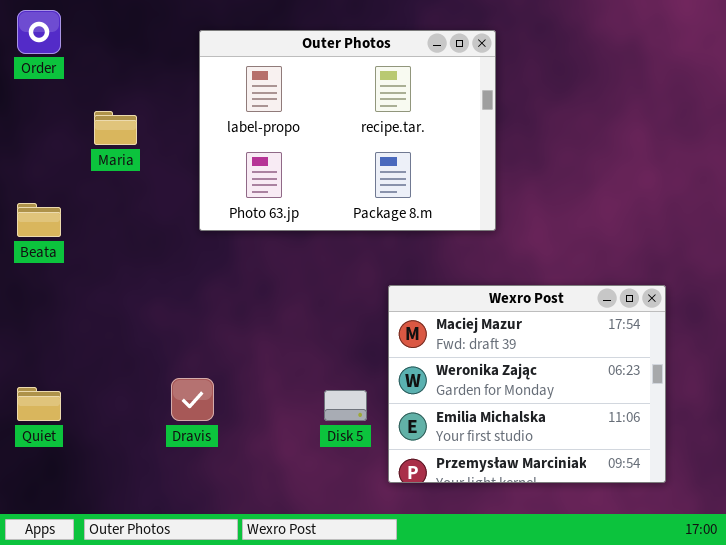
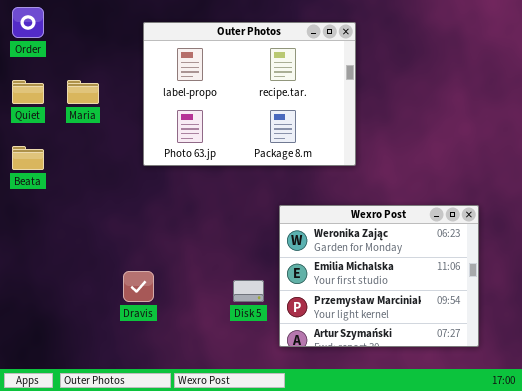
Wexro Post: [388,285,666,483] -> [279,205,479,347], scrolled down 1 row
Quiet: [17,387,61,421] -> [12,80,44,104], moved

